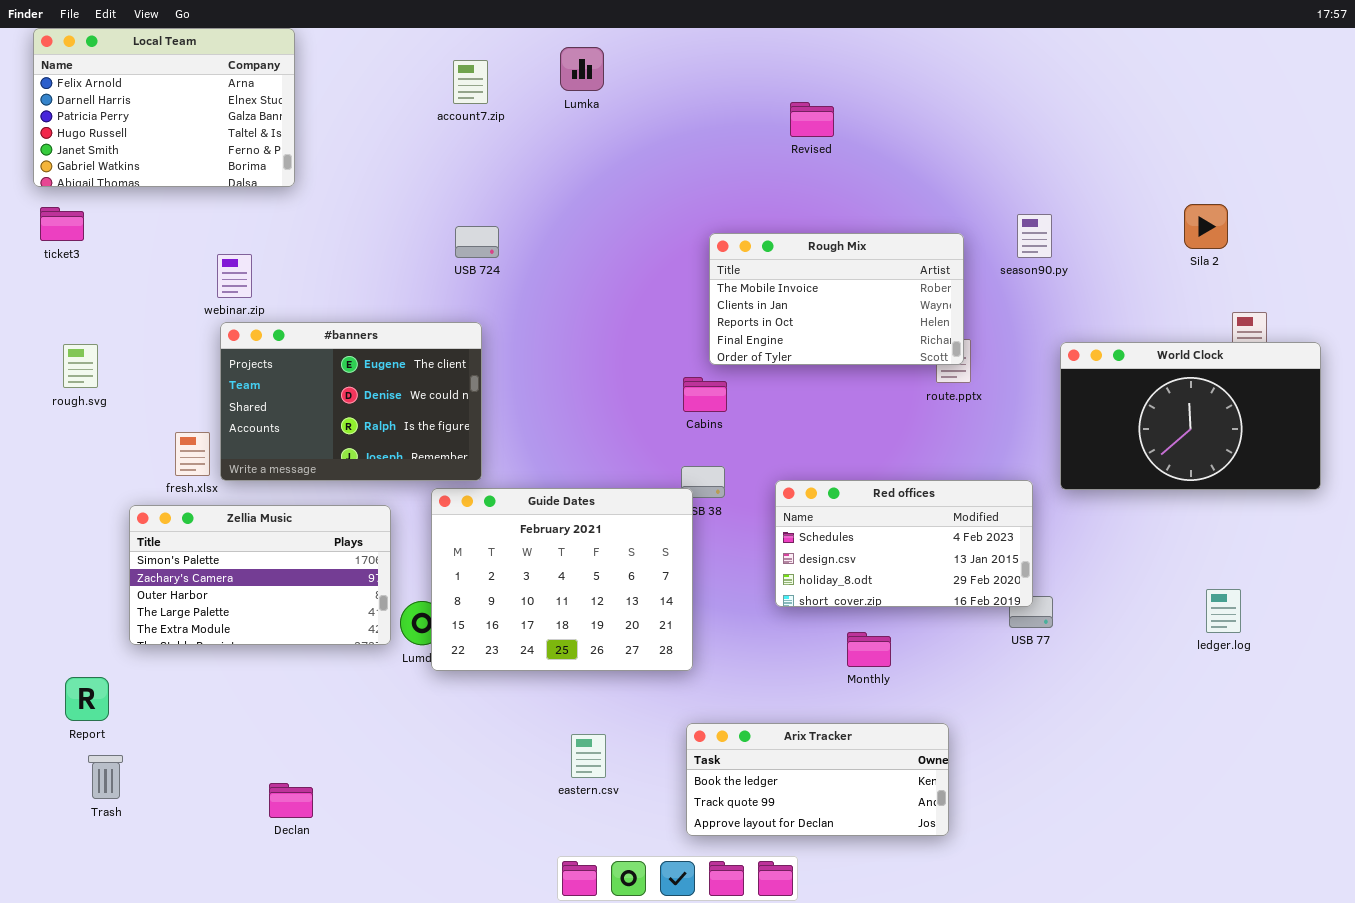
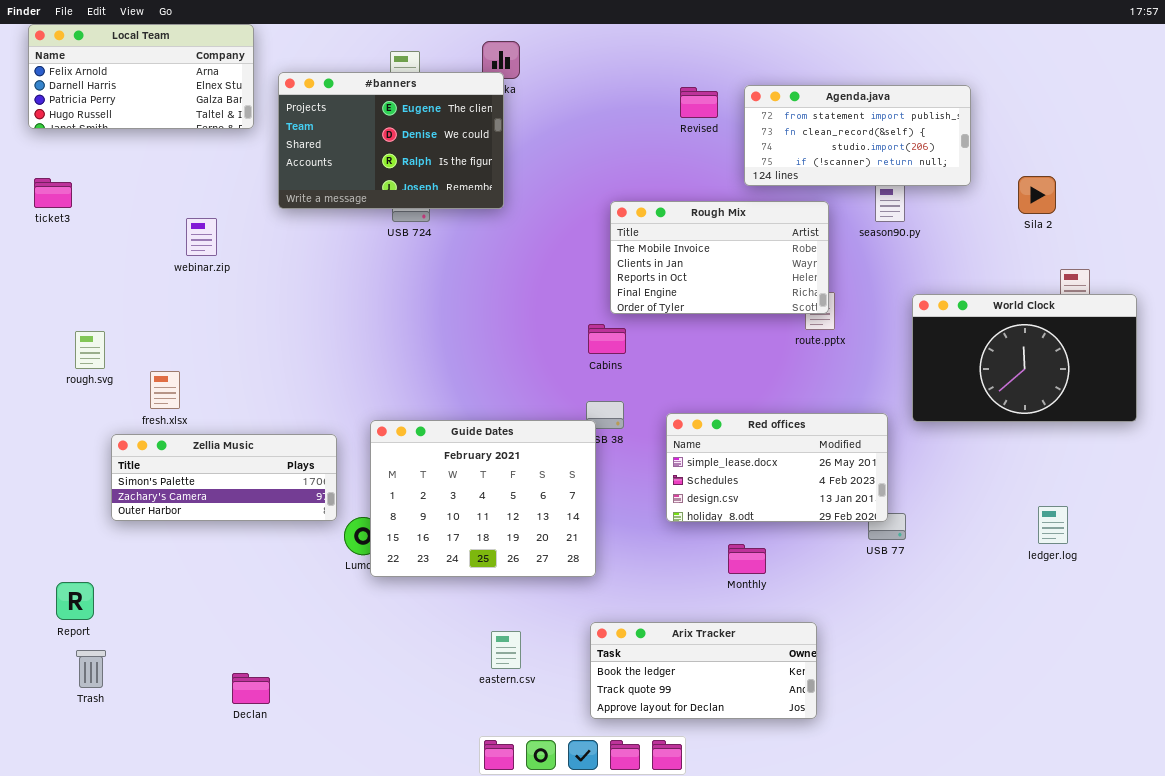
Local Team: [33,28,295,187] -> [28,24,254,129], resized
Agenda.java: none -> [744,85,971,186], opened
#banners: [220,322,482,481] -> [278,72,504,209], moved
rough.svg: [63,344,98,388] -> [75,331,105,369], moved
Red offices: [775,480,1033,607] -> [666,413,888,522], scrolled up 1 row
Zellia Music: [129,505,391,645] -> [111,434,337,521], resized

